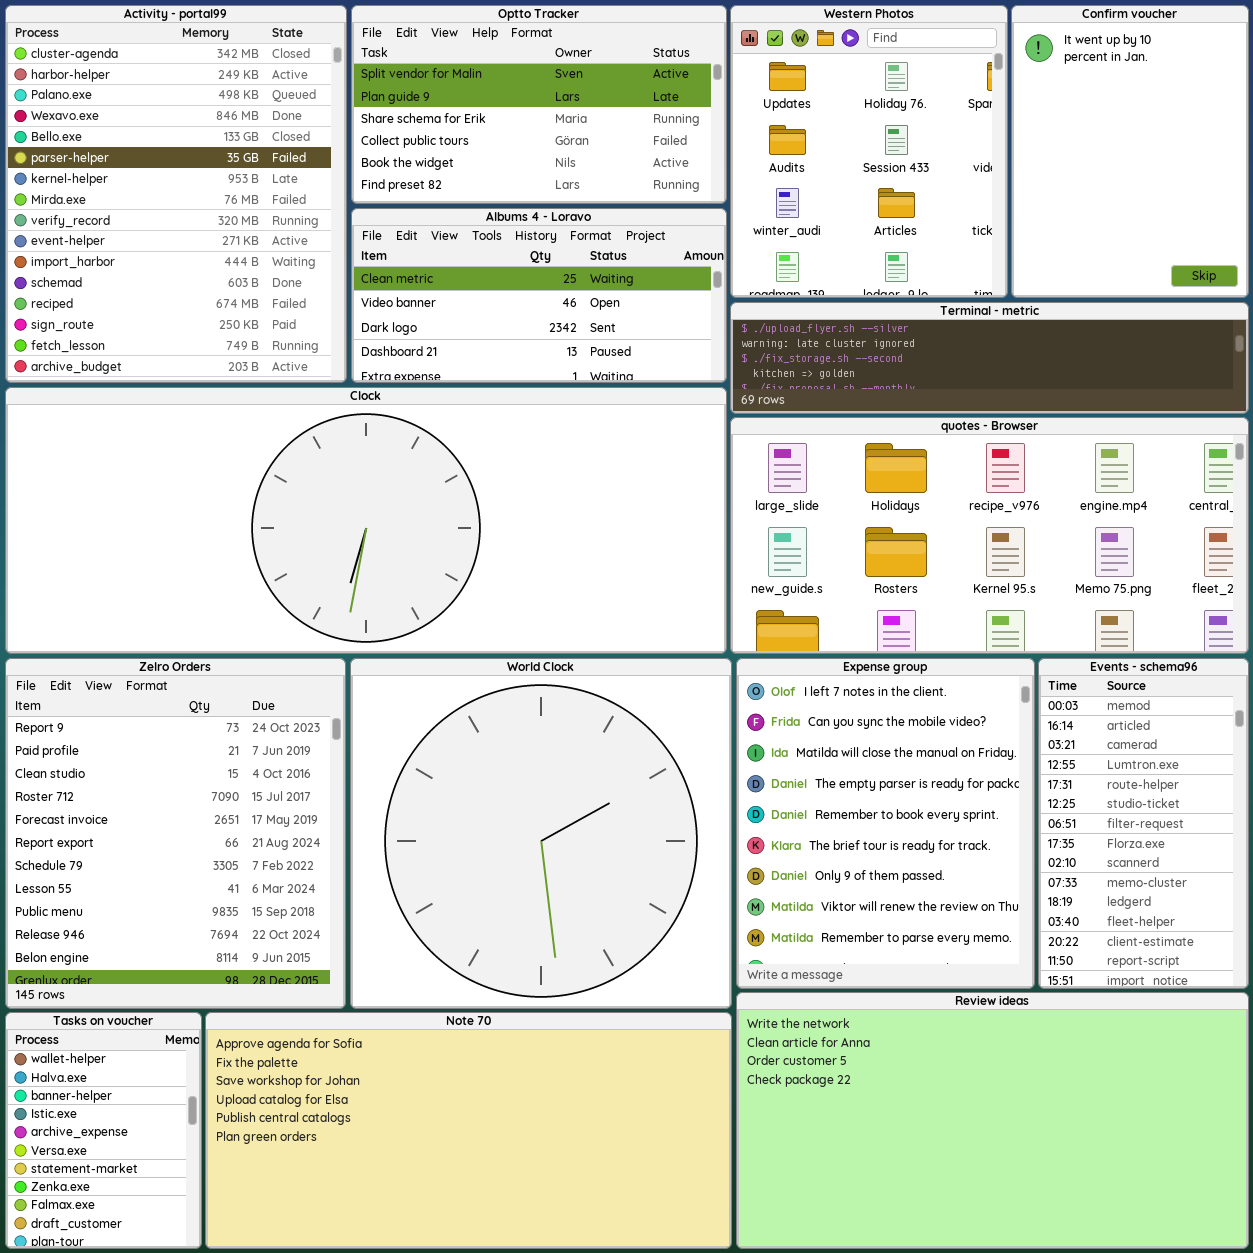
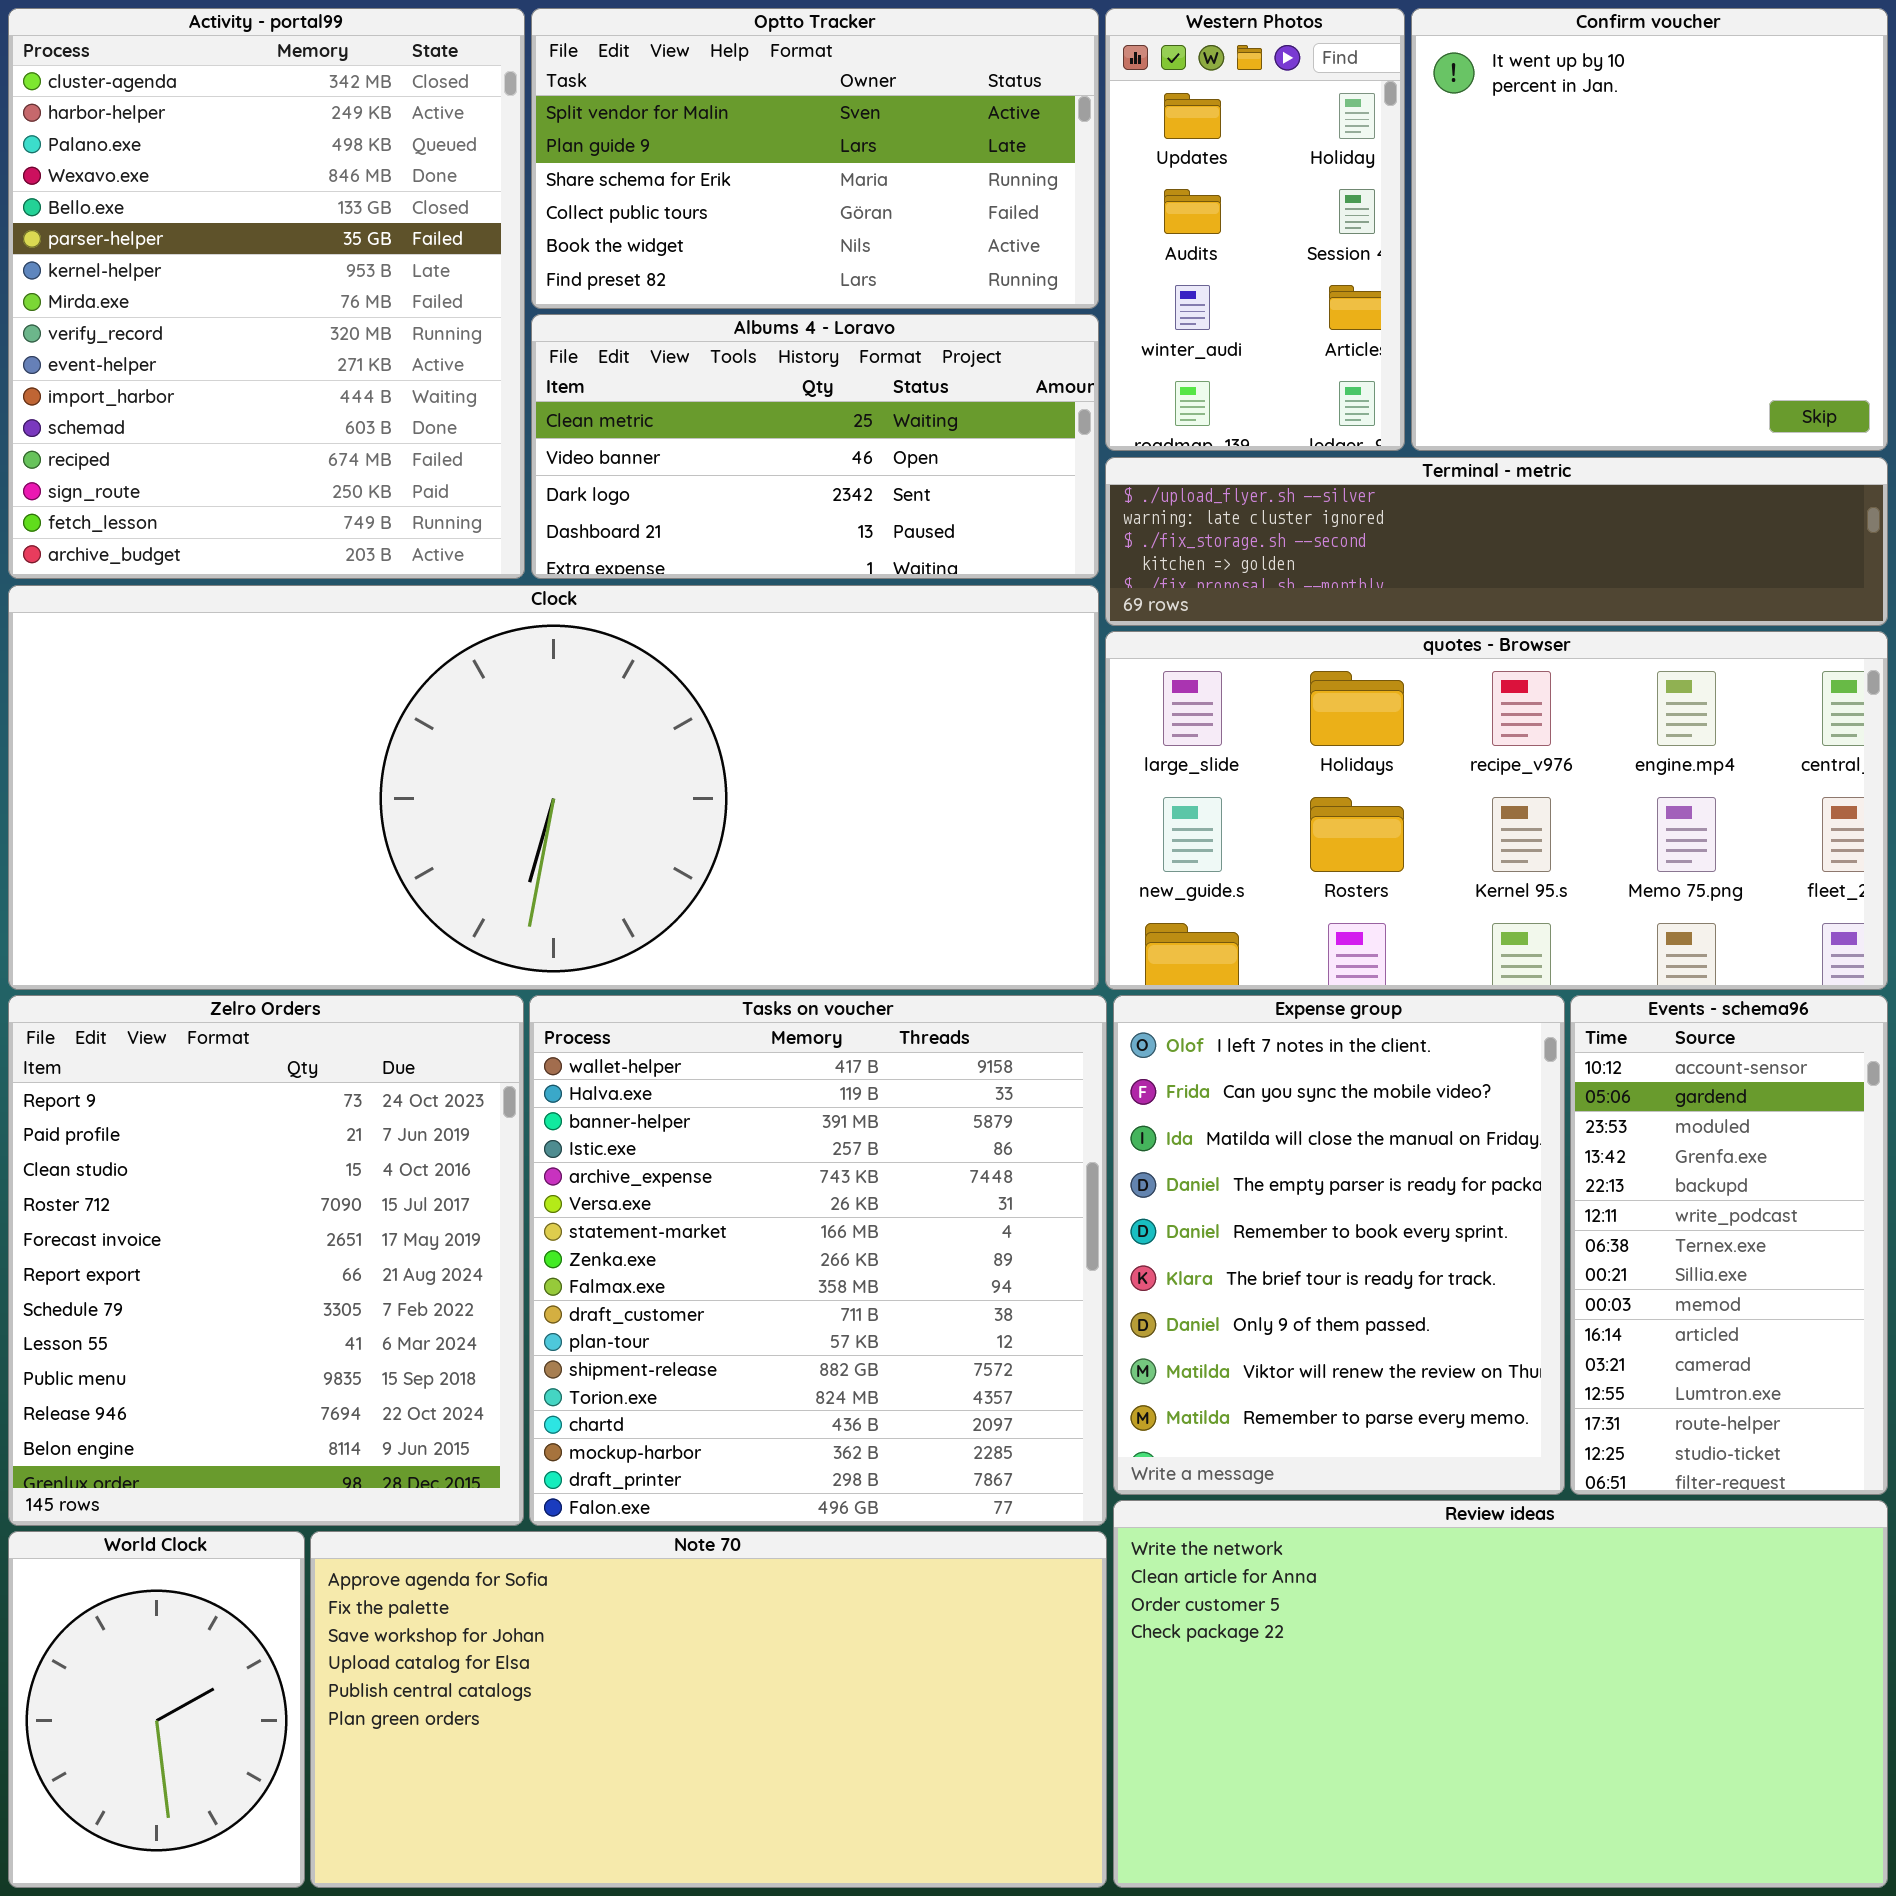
Western Photos: [730,5,1008,298] -> [1105,8,1405,451], resized
Confirm voucher: [1011,5,1249,298] -> [1411,8,1888,451], resized
World Clock: [350,658,732,1009] -> [8,1531,305,1888], moved, resized
Events - schema96: [1038,658,1249,989] -> [1570,995,1888,1495], scrolled up 8 rows
Tasks on voucher: [5,1012,202,1249] -> [529,995,1107,1526], moved, resized

